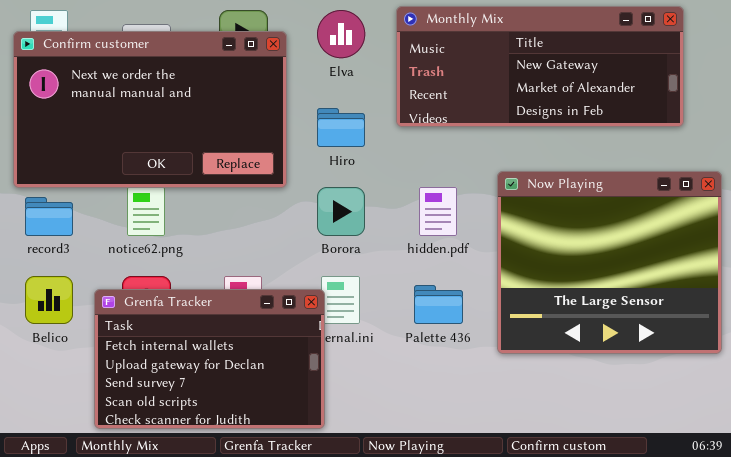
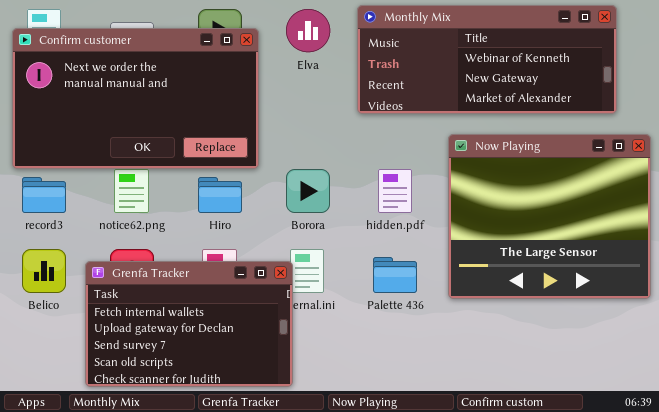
Monthly Mix: [396,6,684,127] -> [357,5,617,114], scrolled up 1 row
Hiro: [317,108,365,147] -> [198,177,242,213], moved
Now Playing: [497,171,722,354] -> [448,134,651,299], moved

